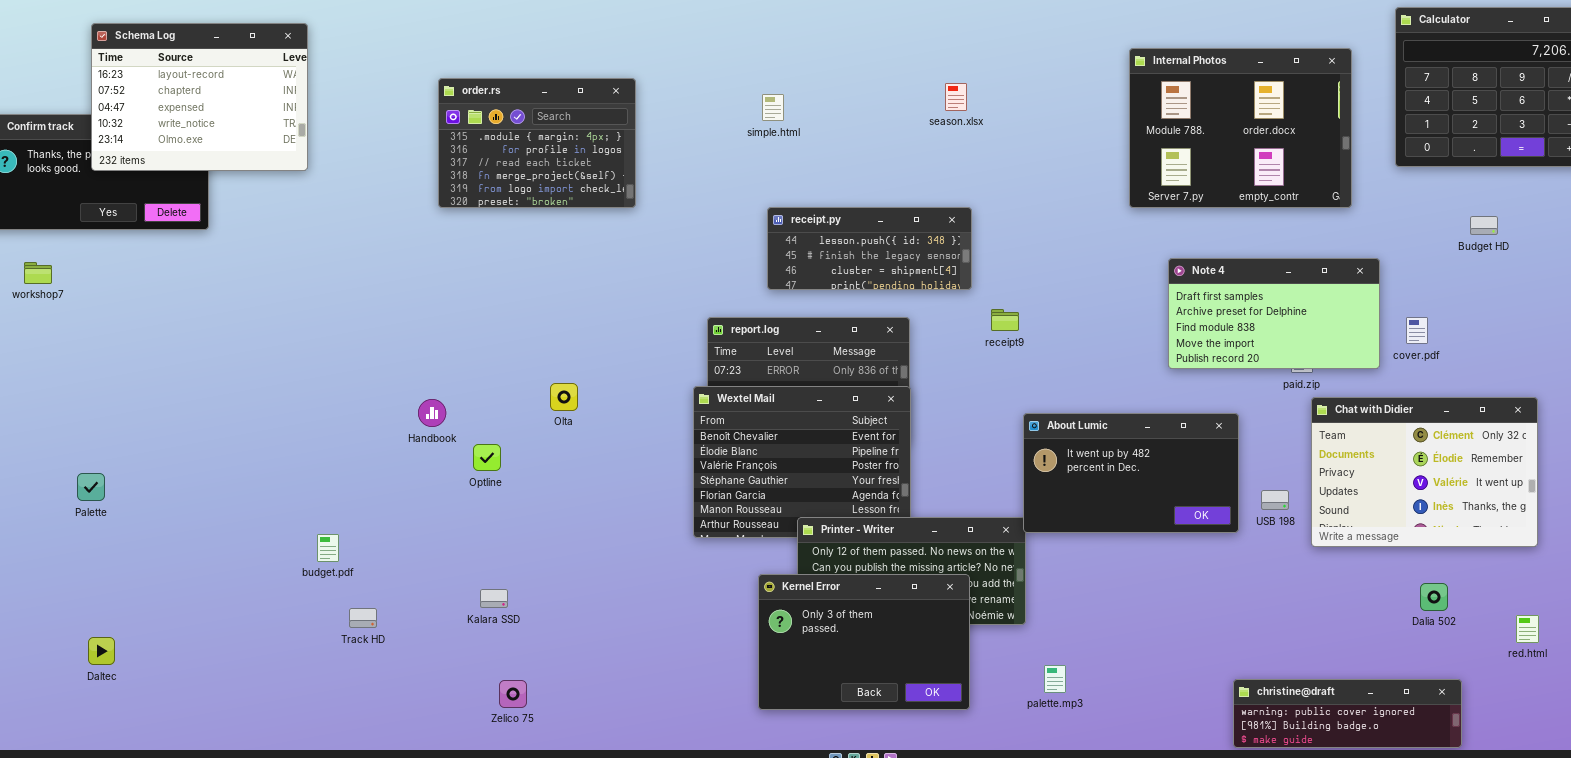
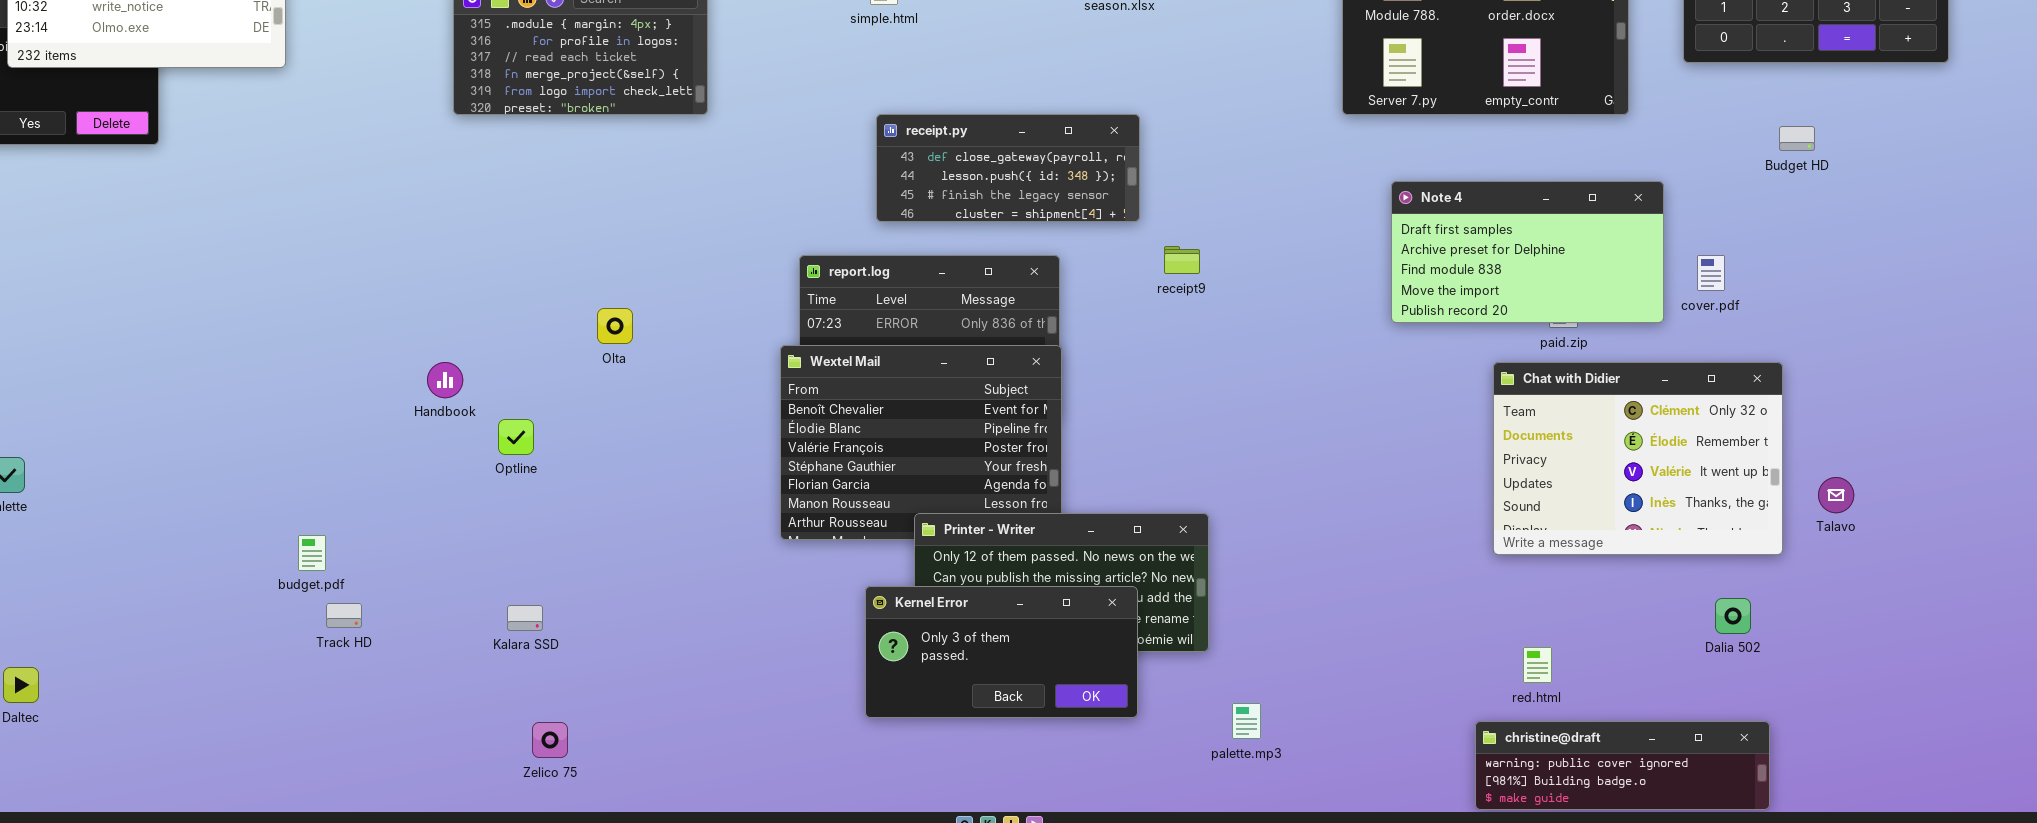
receipt.py: [767,207,972,290] -> [876,114,1140,222], scrolled up 1 row
Olta: [550,383,578,411] -> [597,308,633,344], moved
Chat with Didier: [1311,397,1538,547] -> [1493,362,1783,555], moved
About Lumic: [1023,413,1239,533] -> none, closed
Kernel Error: [758,574,970,710] -> [865,586,1138,718], resized
Track HD: [349,608,377,628] -> [326,603,362,628], moved
red.html: [1516,615,1539,643] -> [1523,647,1552,683], moved

